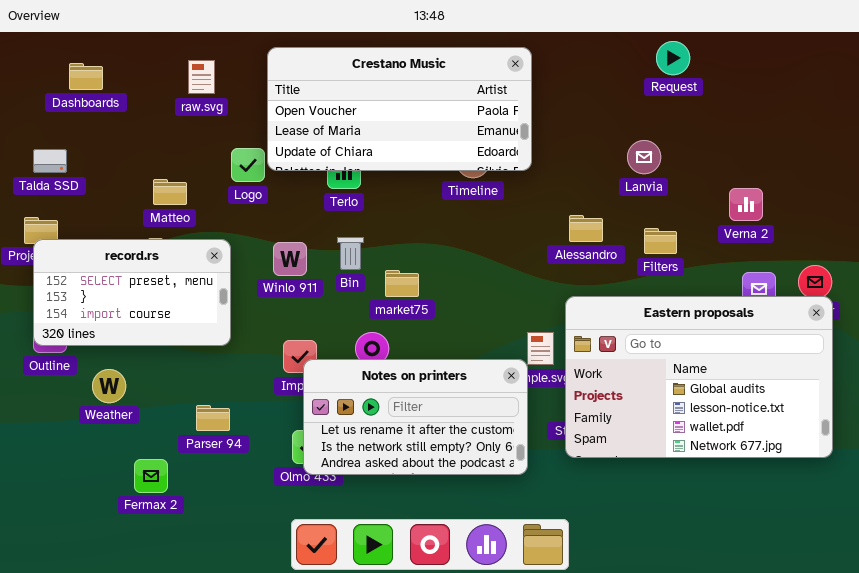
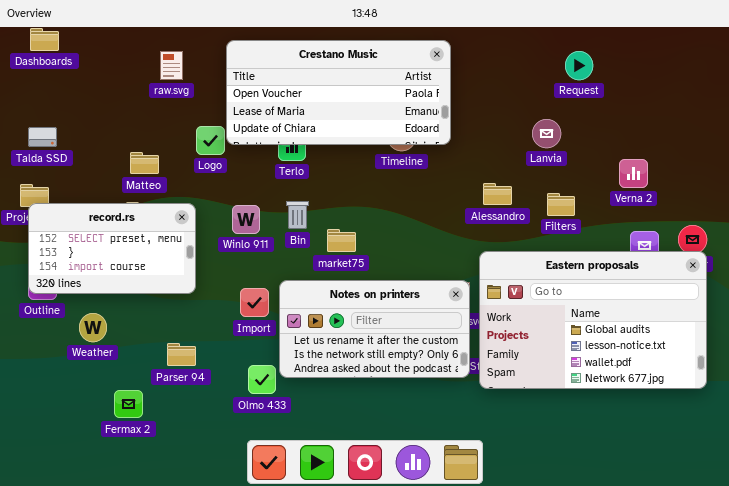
Request: [656,41,690,75] -> [565,51,593,80], moved
Dashboards: [69,63,103,90] -> [30,28,59,51], moved
Notes on printers: [303,359,528,475] -> [279,280,470,378], moved

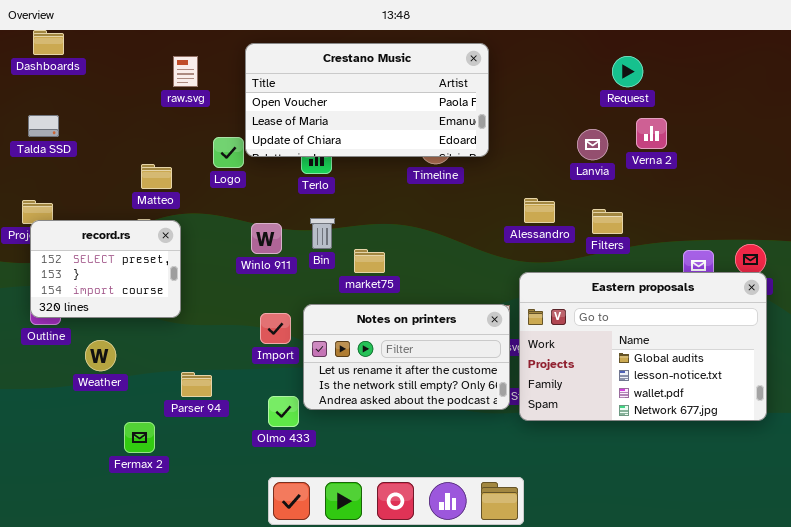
Talda SSD: [28,127,57,147] -> [28,115,59,137], moved
Verna 2: [619,159,648,188] -> [636,118,667,149], moved
record.rs: [28,203,196,294] -> [30,220,181,318], resized

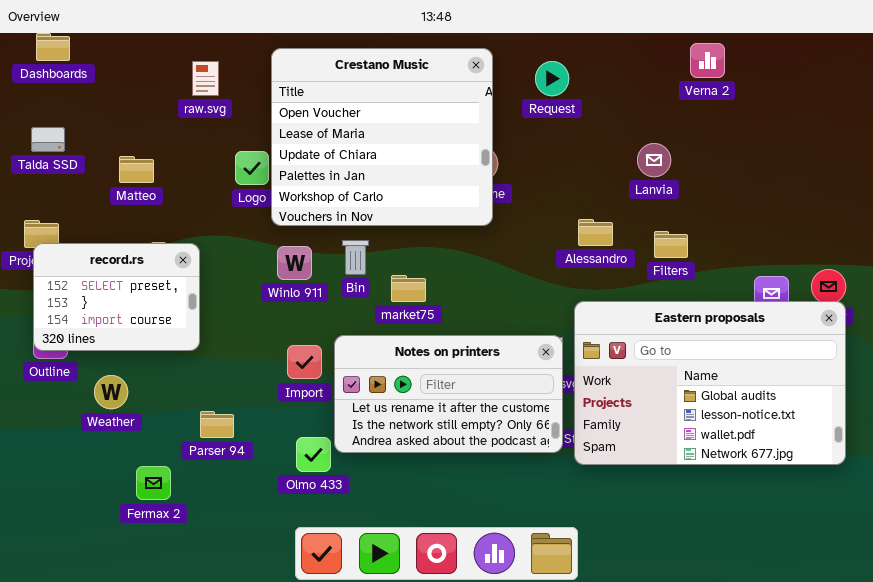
Crestano Music: [245,43,489,157] -> [271,48,493,226], resized
Request: [612,56,643,87] -> [535,61,569,96], moved
Verna 2: [636,118,667,149] -> [690,43,725,78], moved
Matteo: [141,164,172,189] -> [119,156,154,183], moved

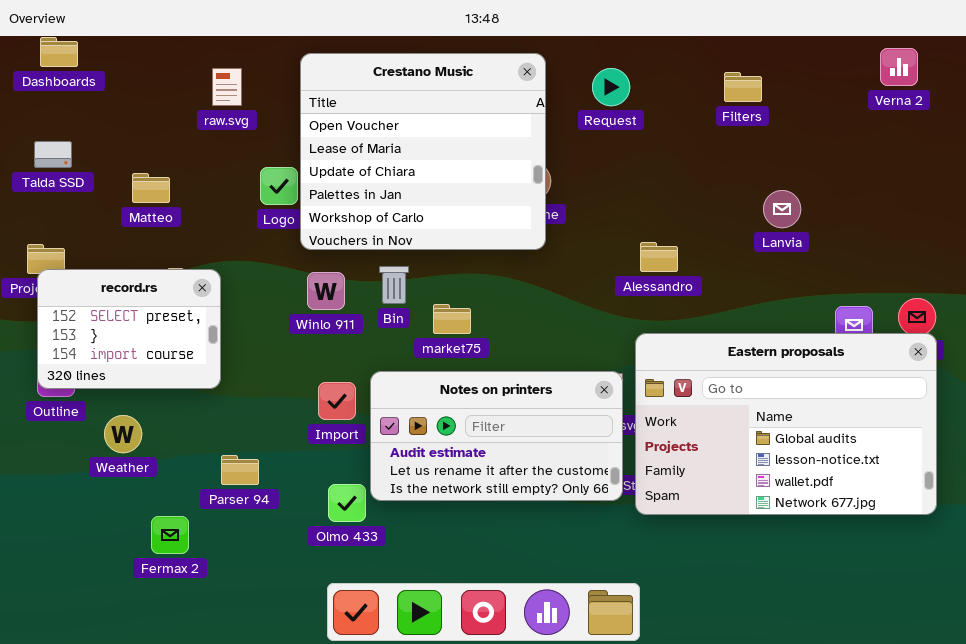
Verna 2: [690,43,725,78] -> [880,48,918,86], moved
Lanvia: [637,143,671,177] -> [763,190,801,228], moved
Filters: [654,231,688,258] -> [724,72,762,102], moved
Notes on printers: [334,335,563,453] -> [370,371,623,501], scrolled up 1 row

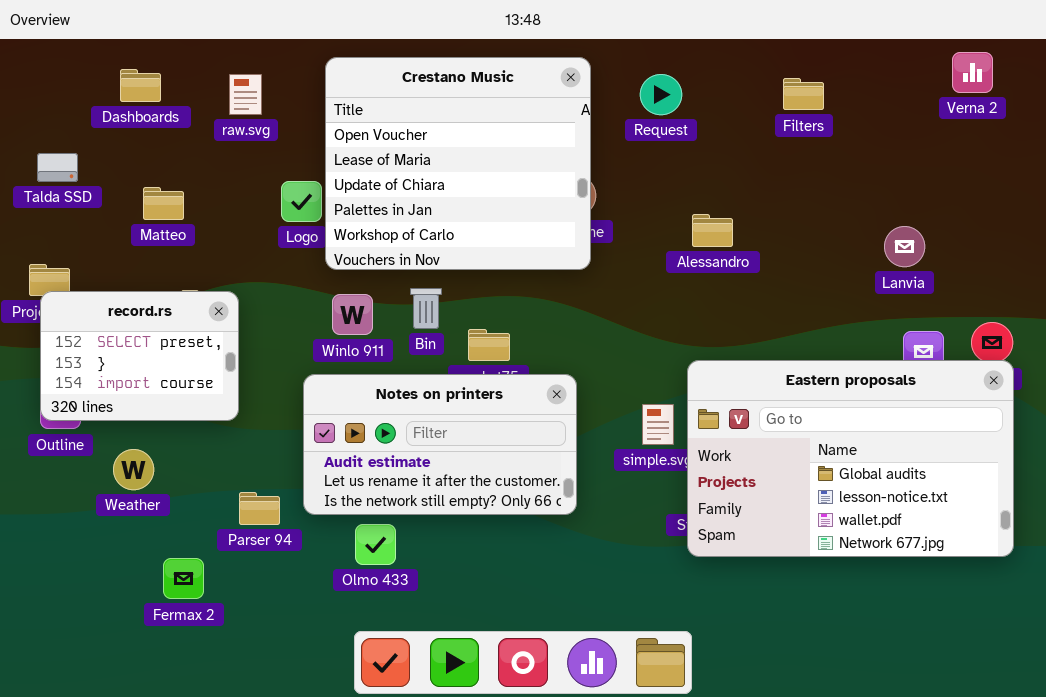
Dashboards: [40,37,78,67] -> [120,69,161,102], moved
Lanvia: [763,190,801,228] -> [884,226,925,267], moved
Alessandro: [640,242,678,272] -> [692,214,733,247], moved
Notes on printers: [370,371,623,501] -> [303,374,577,515], moved

